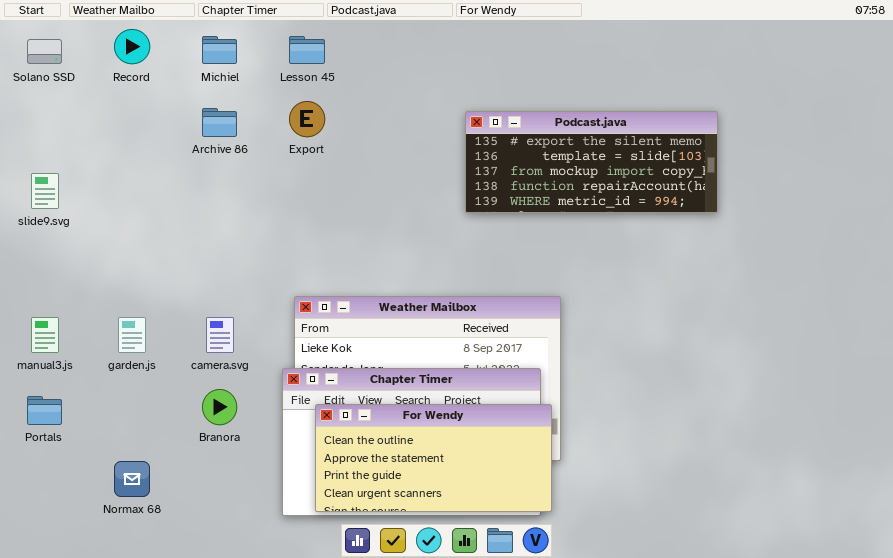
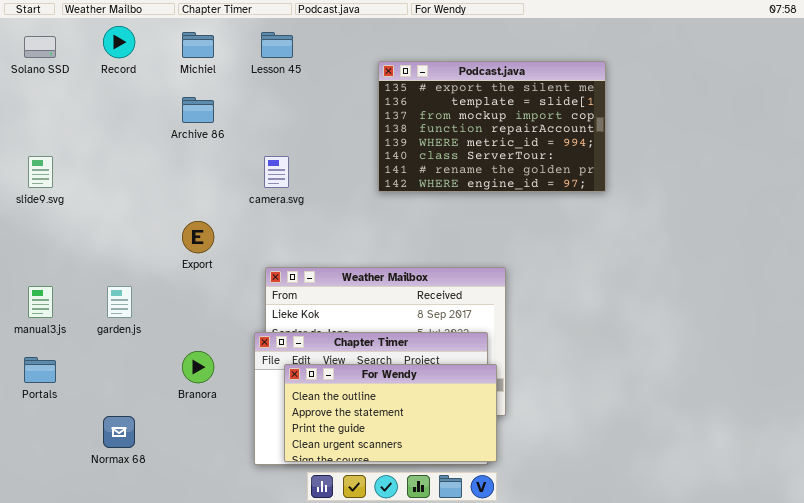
Export: [289,101,325,137] -> [182,221,214,253], moved
Podcast.java: [465,111,718,213] -> [378,61,606,192], moved, resized
camera.svg: [206,317,234,353] -> [264,156,289,188], moved

